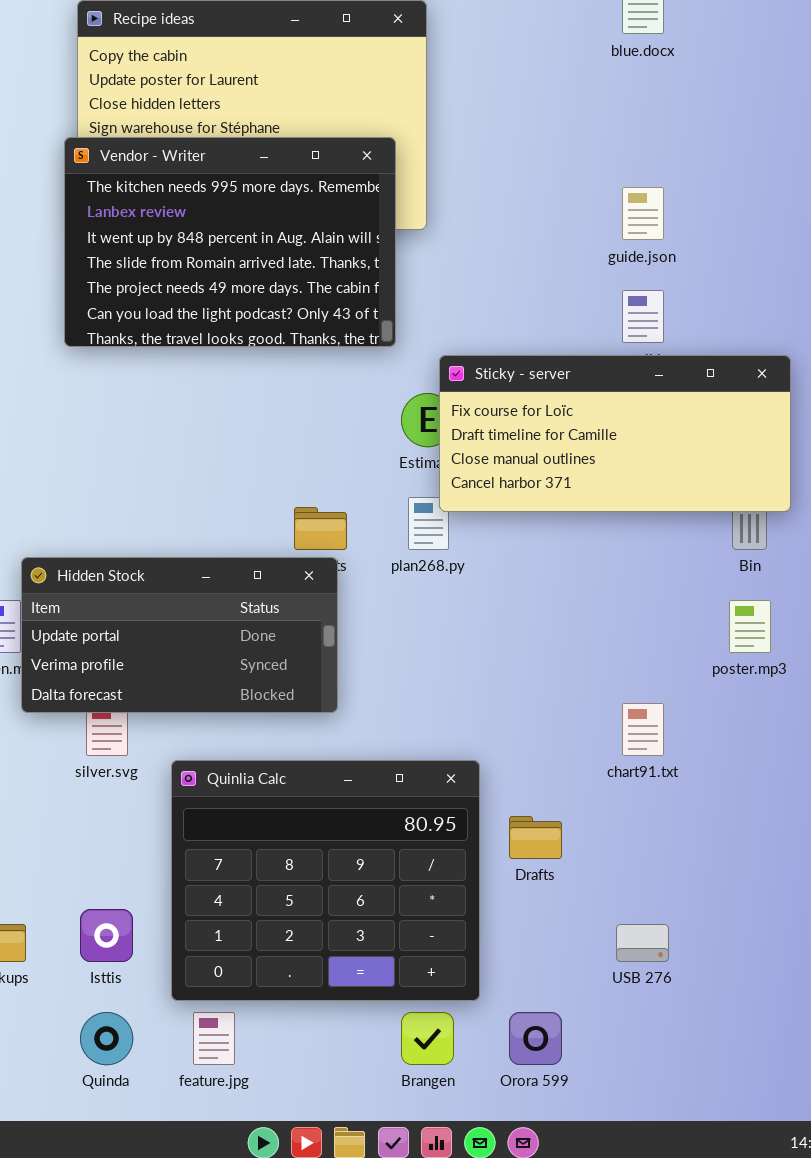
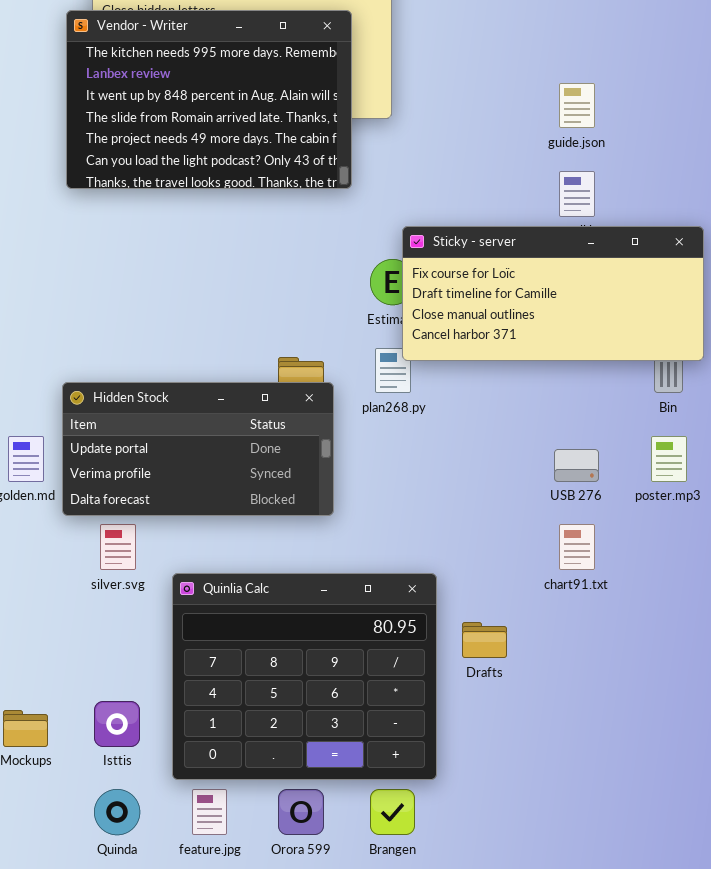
Vendor - Writer: [64,137,396,347] -> [66,10,352,189], moved
Hidden Stock: [21,557,338,713] -> [62,382,334,516], moved
USB 276: [616,924,669,962] -> [554,449,599,482], moved
Orora 599: [509,1012,562,1065] -> [278,789,324,835], moved

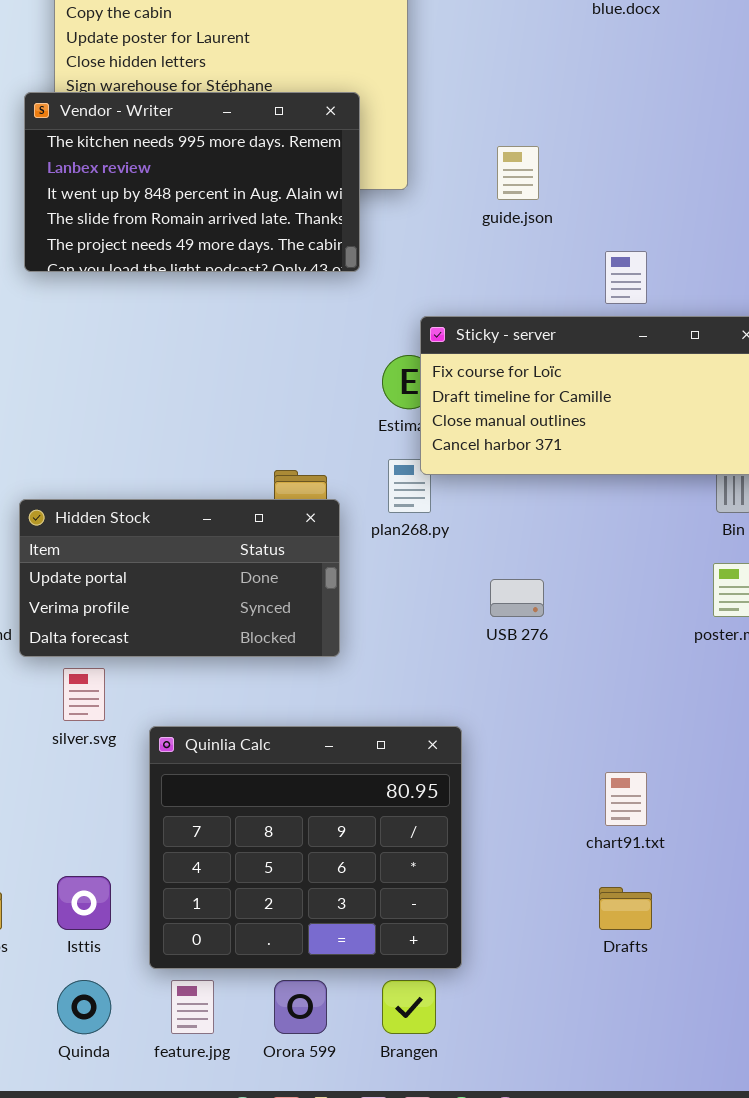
Vendor - Writer: [66,10,352,189] -> [24,92,360,272], resized
guide.json: [559,83,595,128] -> [497,146,539,200], moved
USB 276: [554,449,599,482] -> [490,579,544,617], moved
chart91.txt: [559,524,595,570] -> [605,772,647,826], moved
Drafts: [462,622,507,658] -> [599,887,652,930], moved

